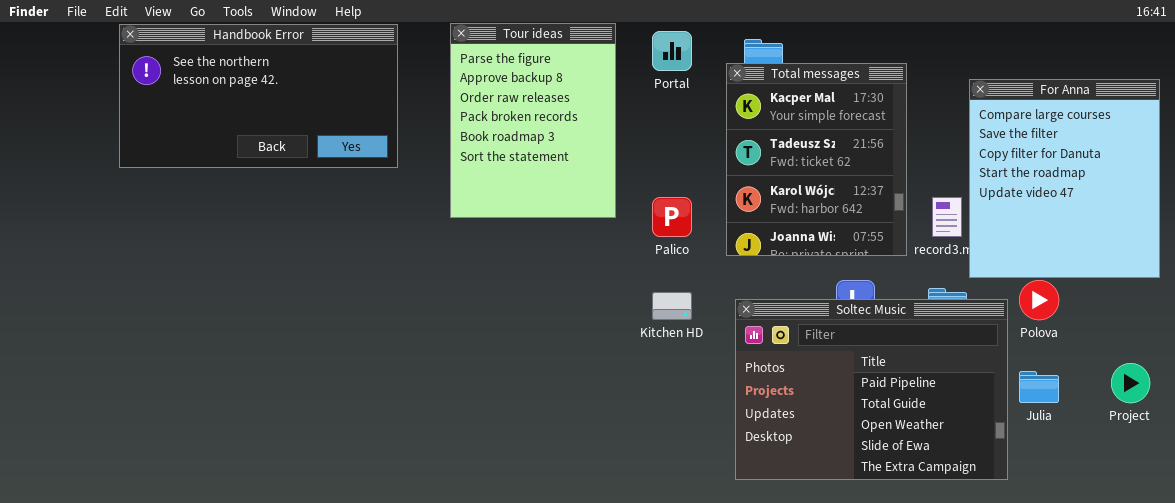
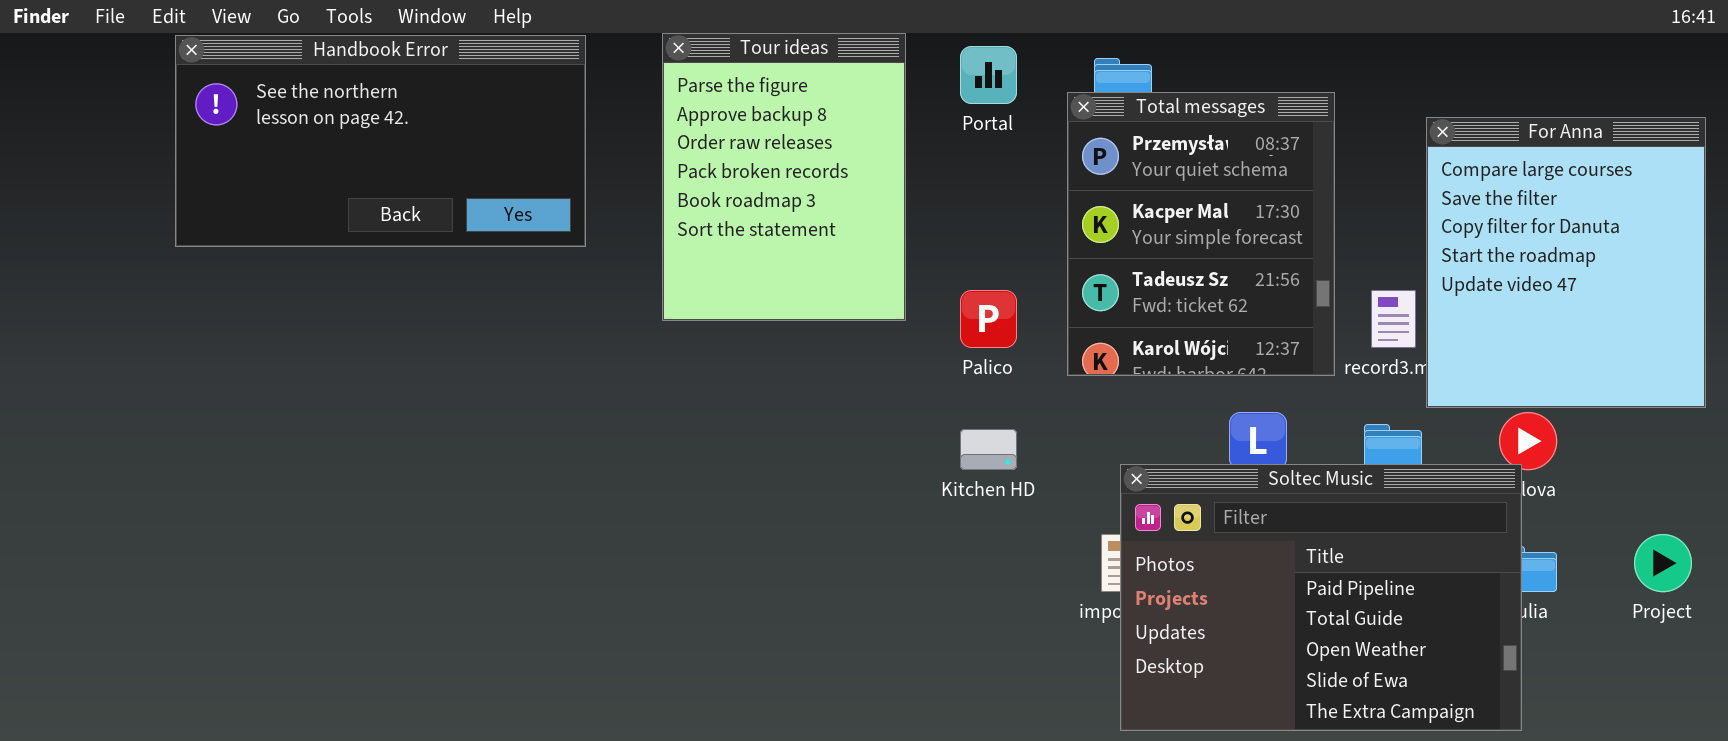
Total messages: [726,63,907,256] -> [1067,92,1335,376], scrolled up 1 row
Soltec Music: [735,299,1008,480] -> [1120,464,1522,731], moved

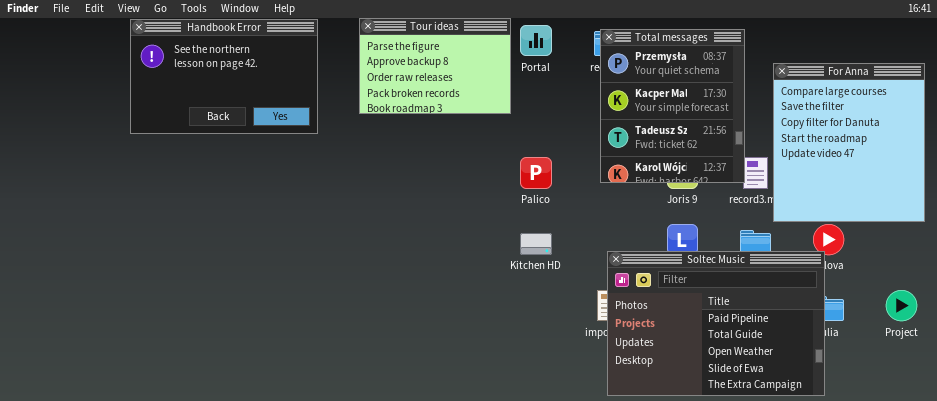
Tour ideas: [662,33,906,321] -> [359,18,511,114], resized
Handbook Error: [175,35,586,247] -> [130,19,318,134], resized
Total messages: [1067,92,1335,376] -> [600,29,745,183], moved

